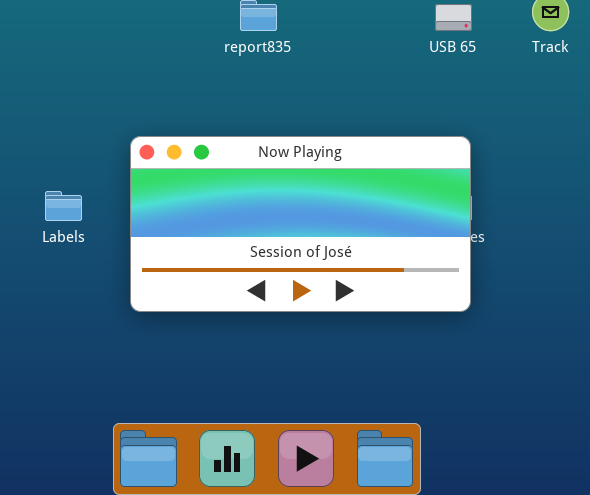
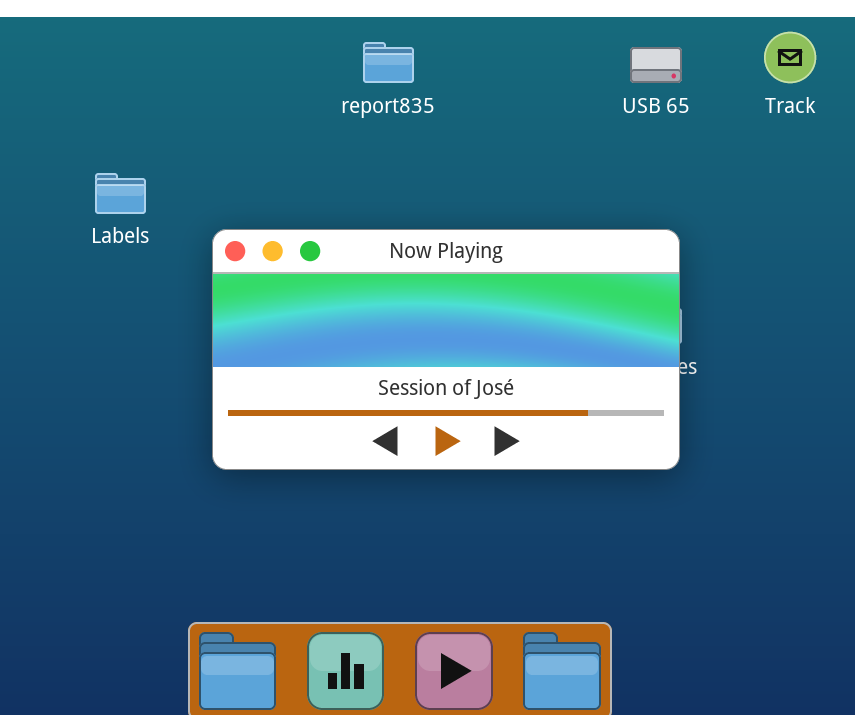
Labels: [45,191,82,221] -> [95,173,146,214], moved

